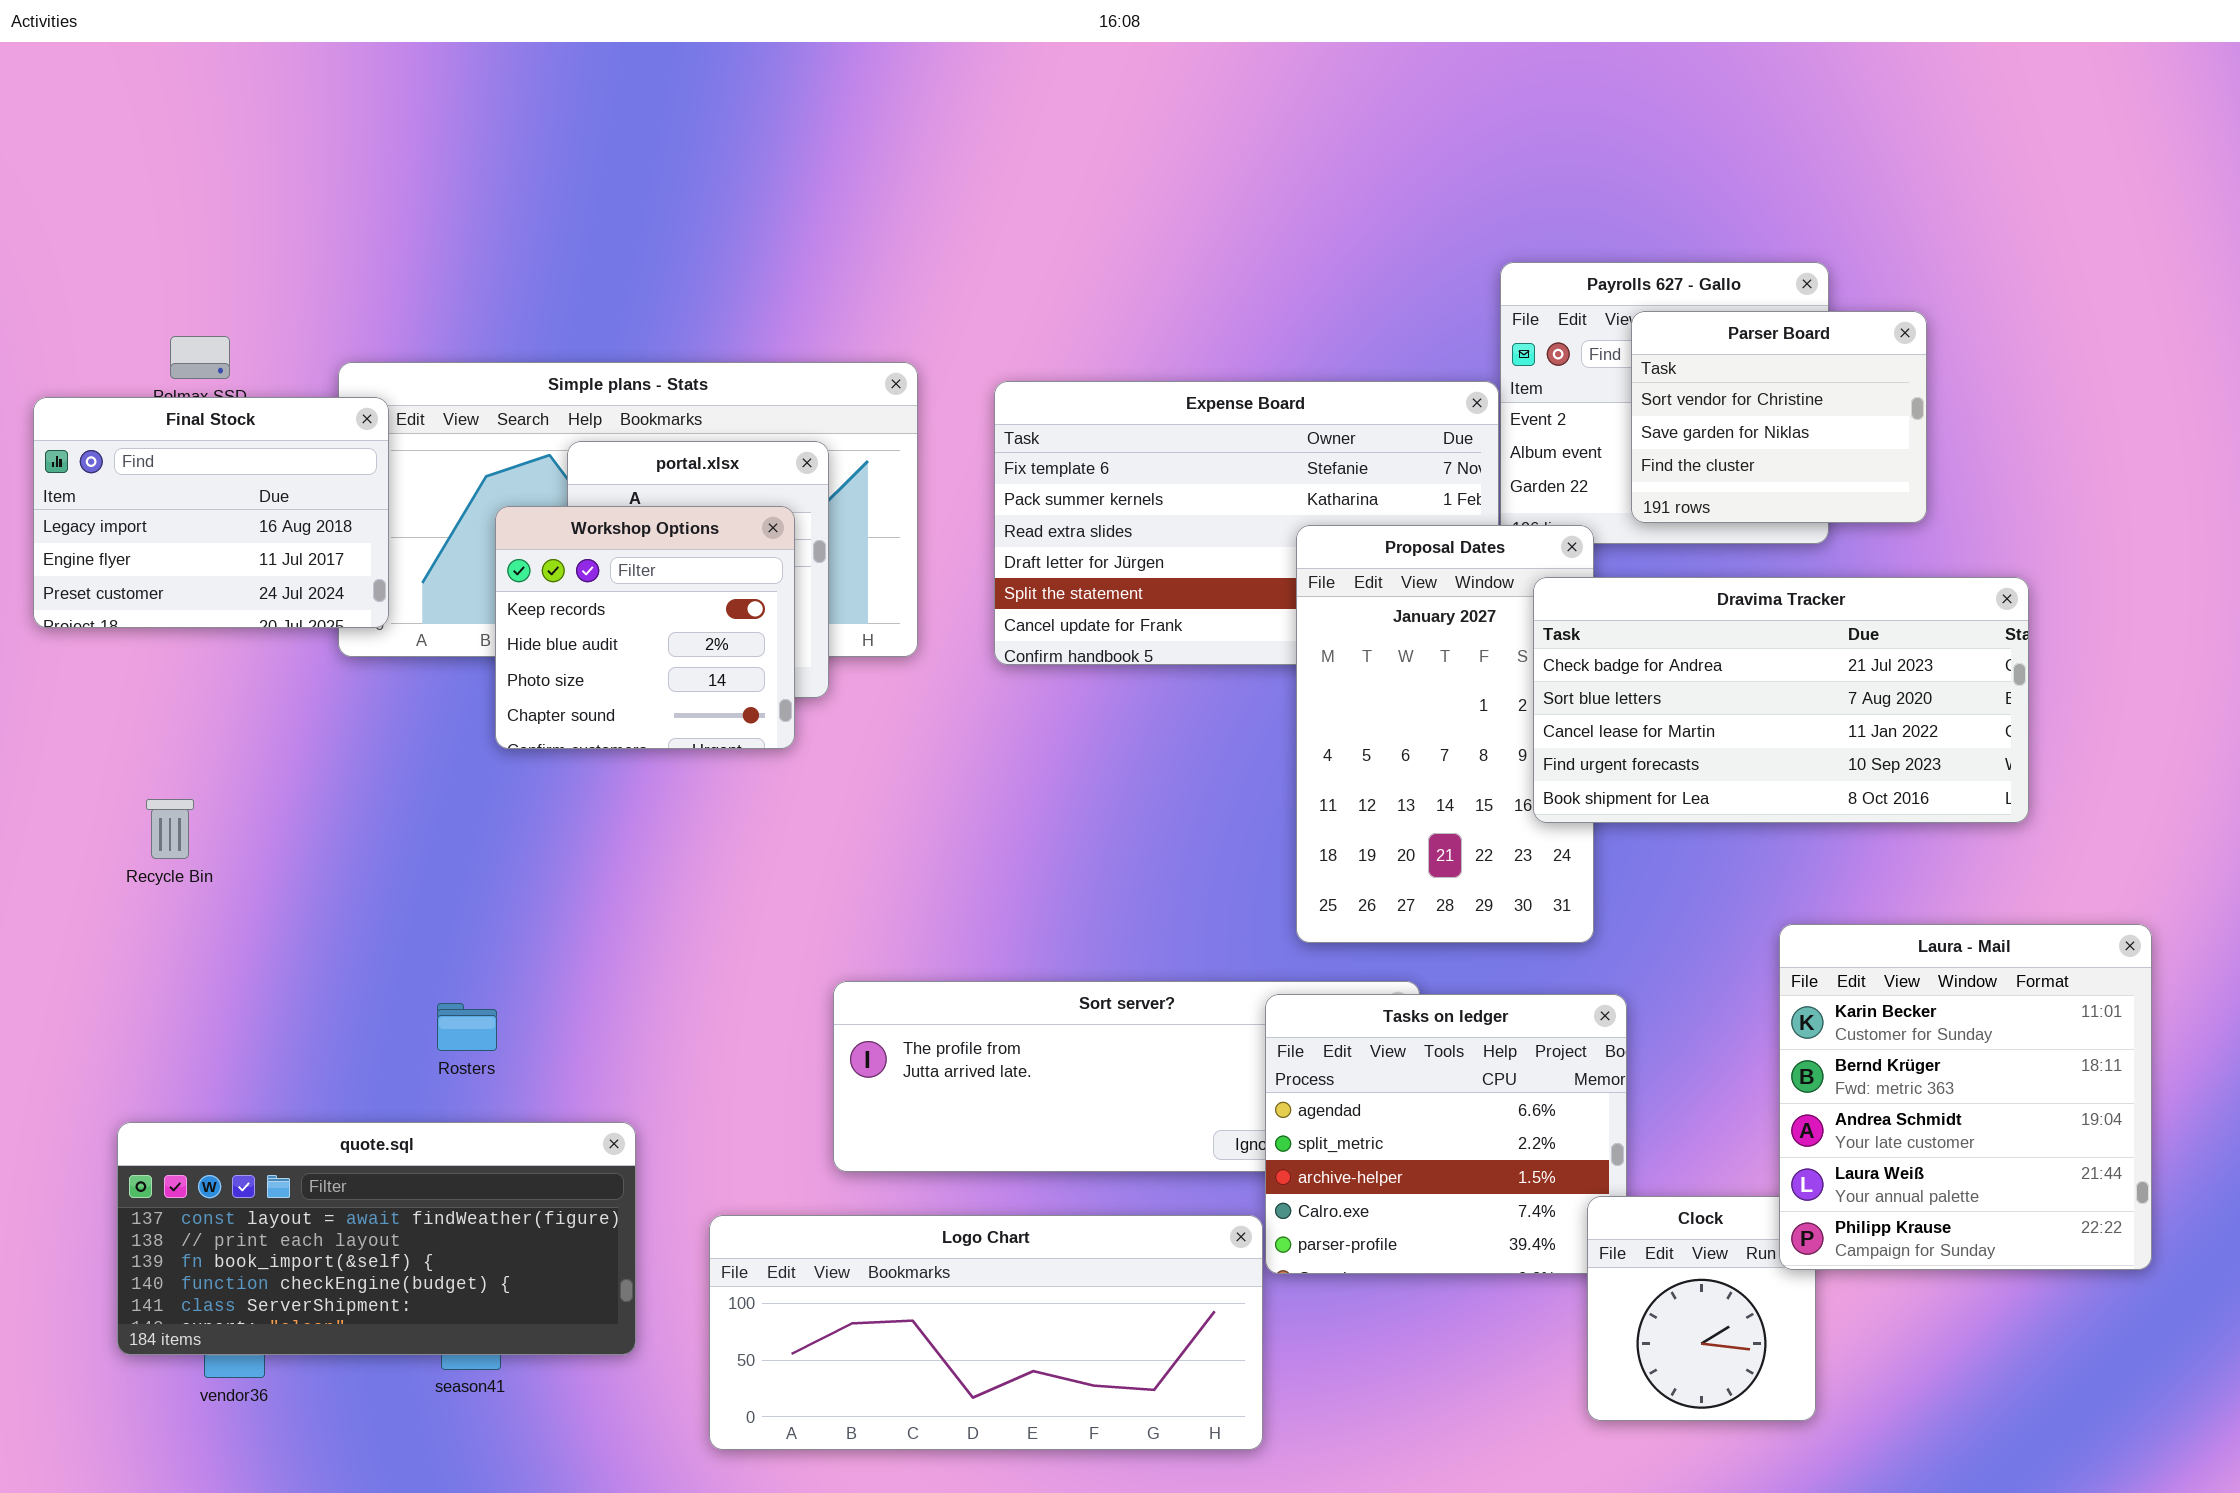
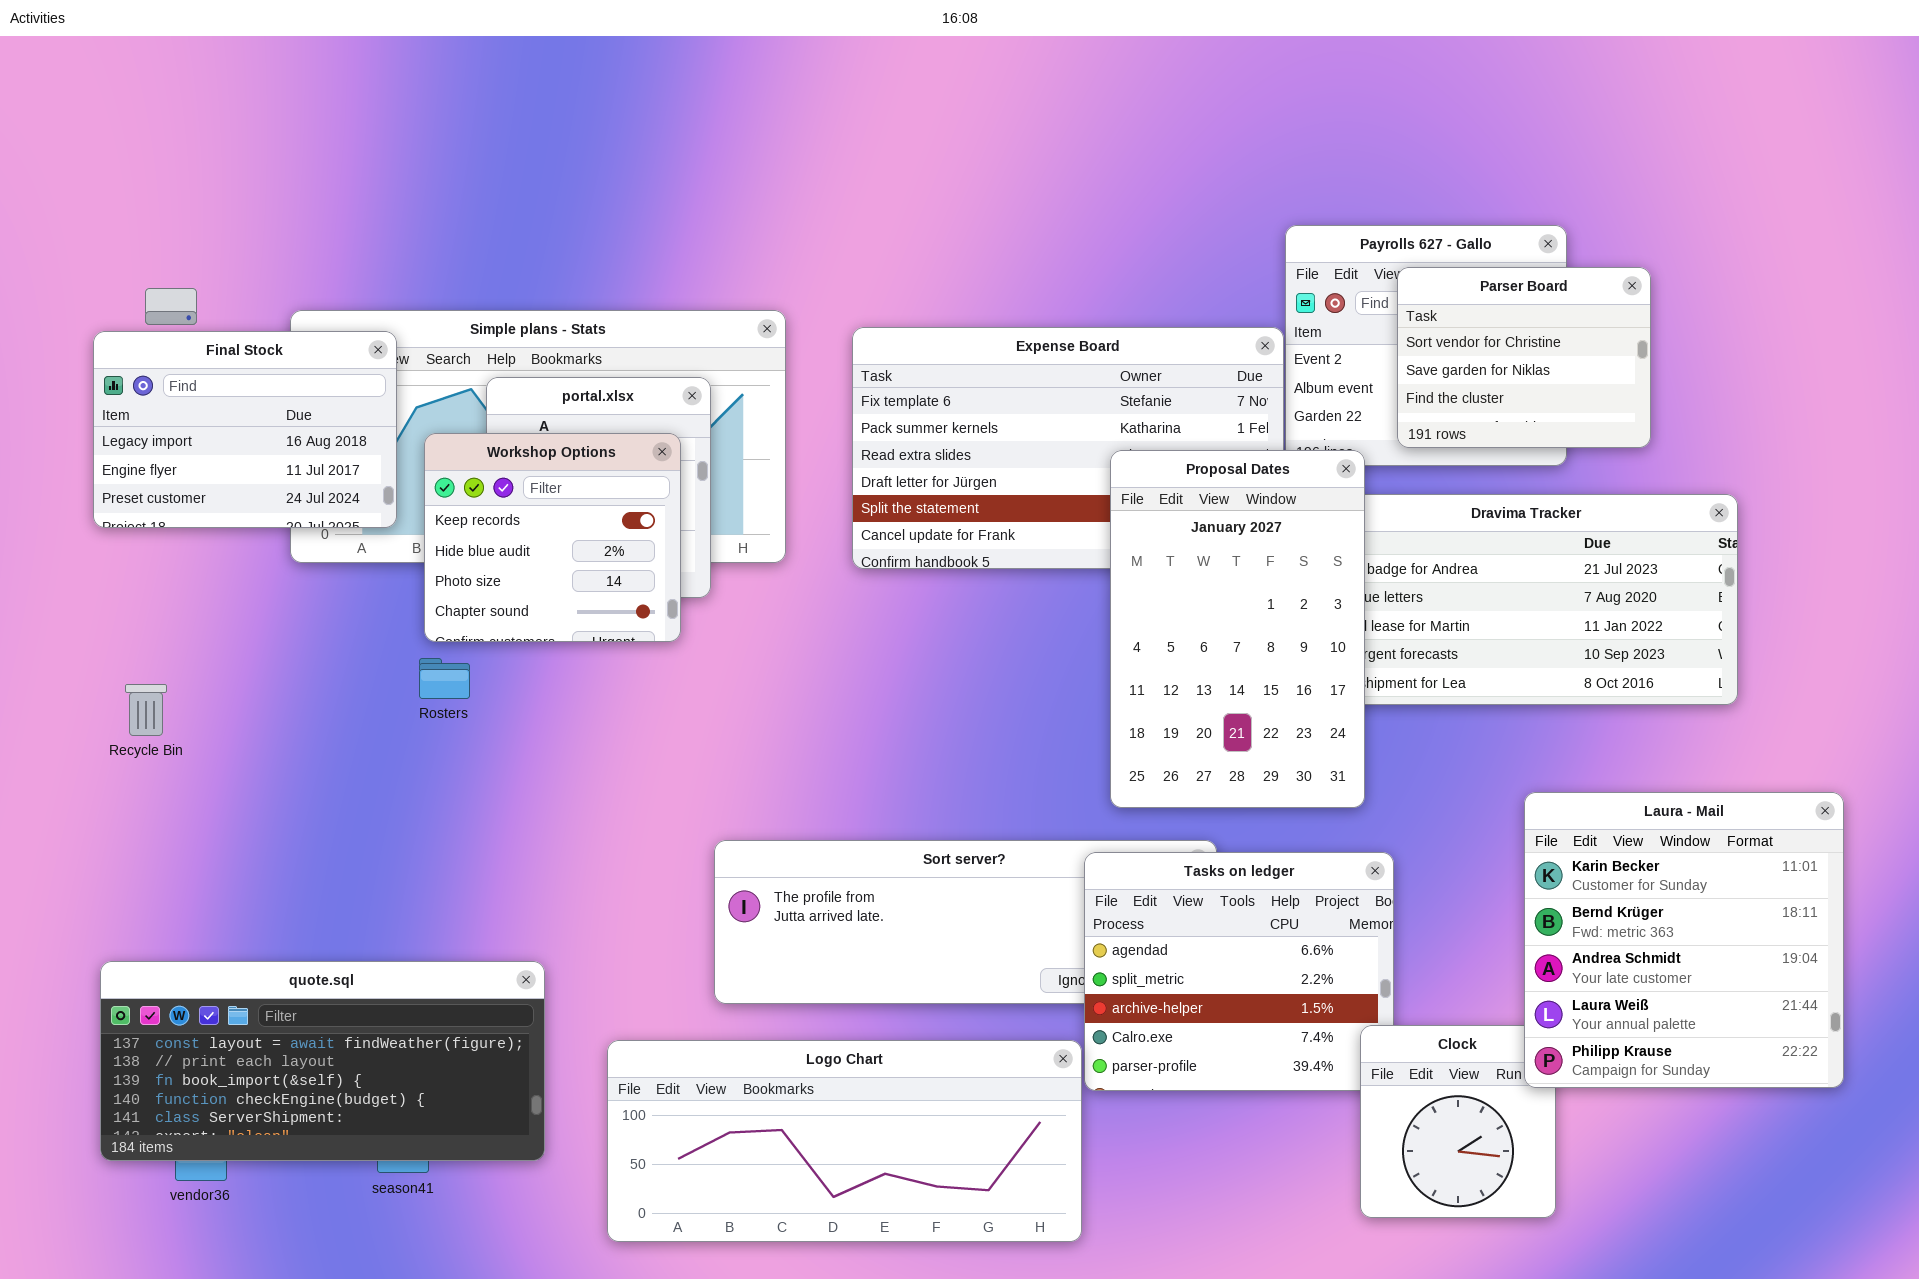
Final Stock: [33,397,389,628] -> [93,331,397,528], moved
Proposal Dates: [1296,525,1594,943] -> [1110,450,1365,808], raised
Rosters: [437,1003,497,1051] -> [419,658,470,699], moved

